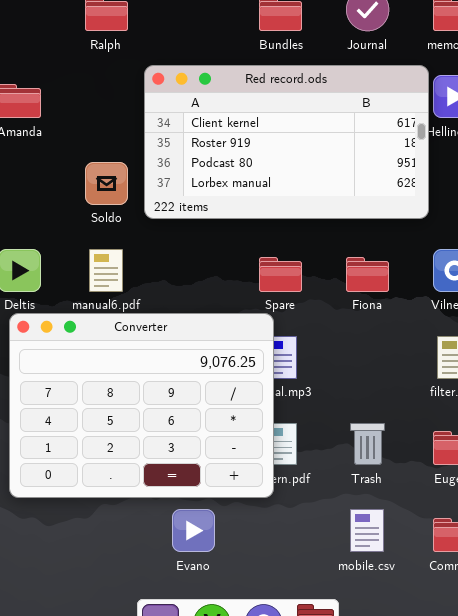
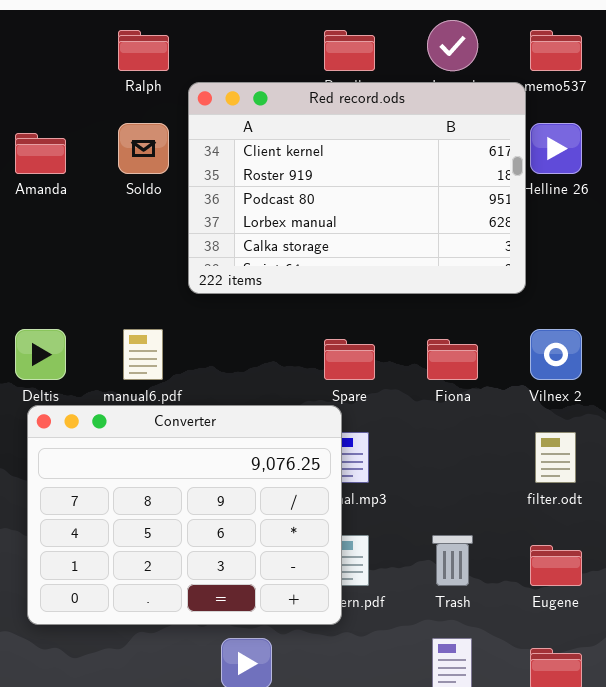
Red record.ods: [144,65,429,219] -> [188,82,526,294], resized
Soldo: [85,162,128,205] -> [118,123,169,174], moved

